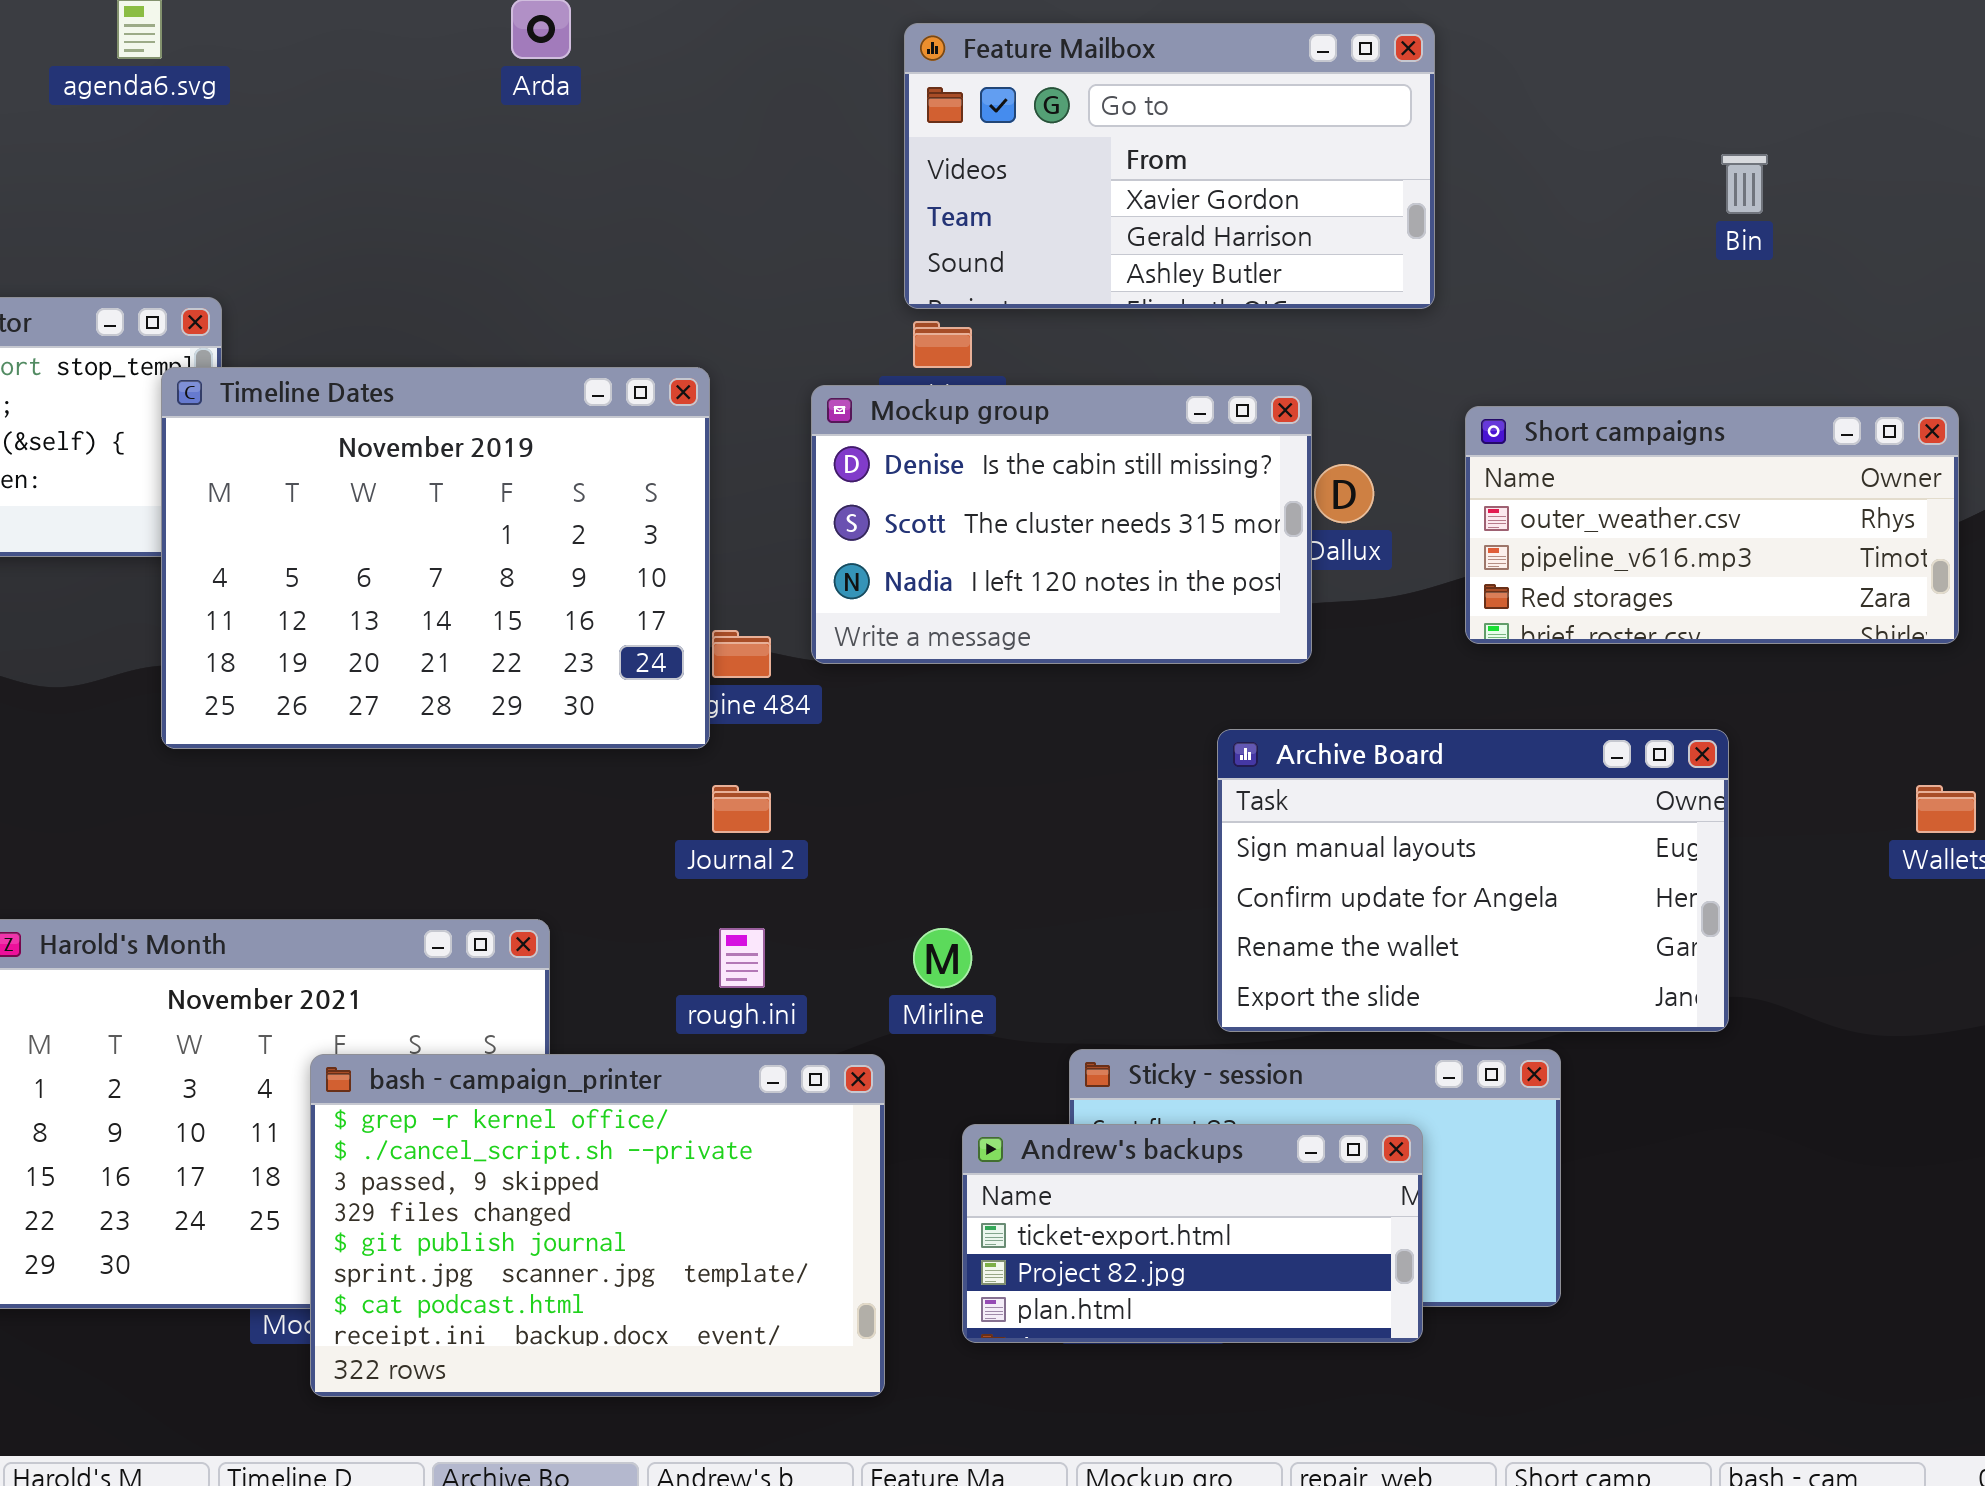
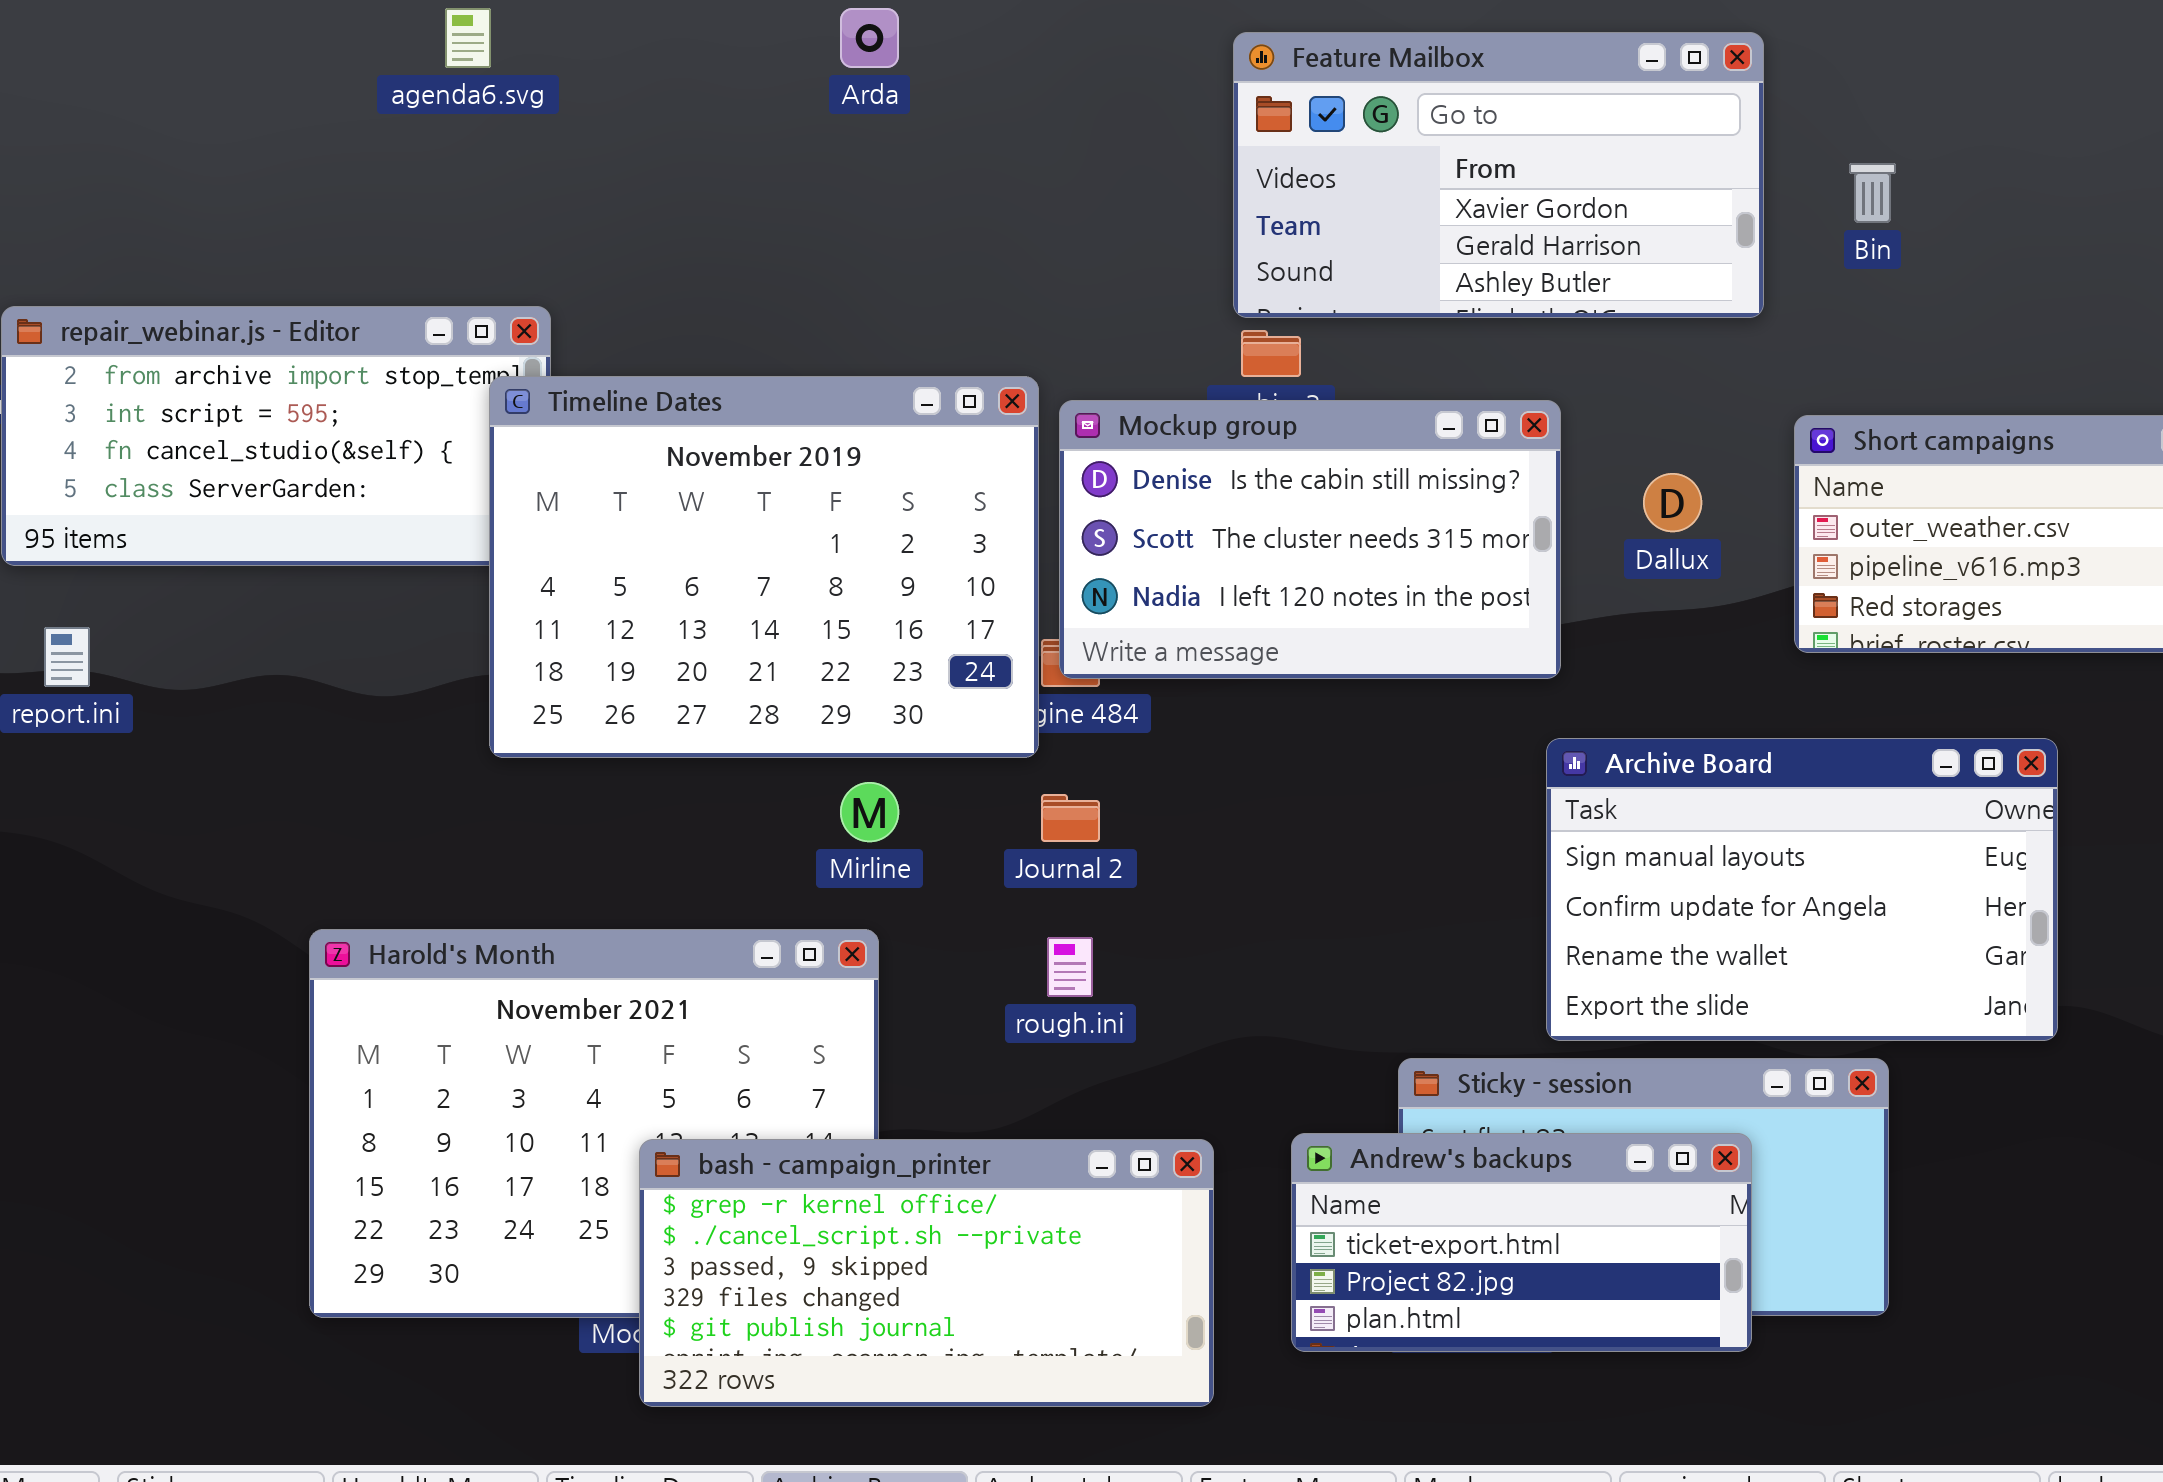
Bin: [1721,154,1768,214] -> [1849,163,1896,223], moved
Mockup group: [811,385,1312,664] -> [1059,400,1561,679], moved
Mirline: [913,928,972,988] -> [840,782,899,842], moved
bash - campaign_printer: [310,1054,885,1397] -> [639,1139,1214,1407], resized

